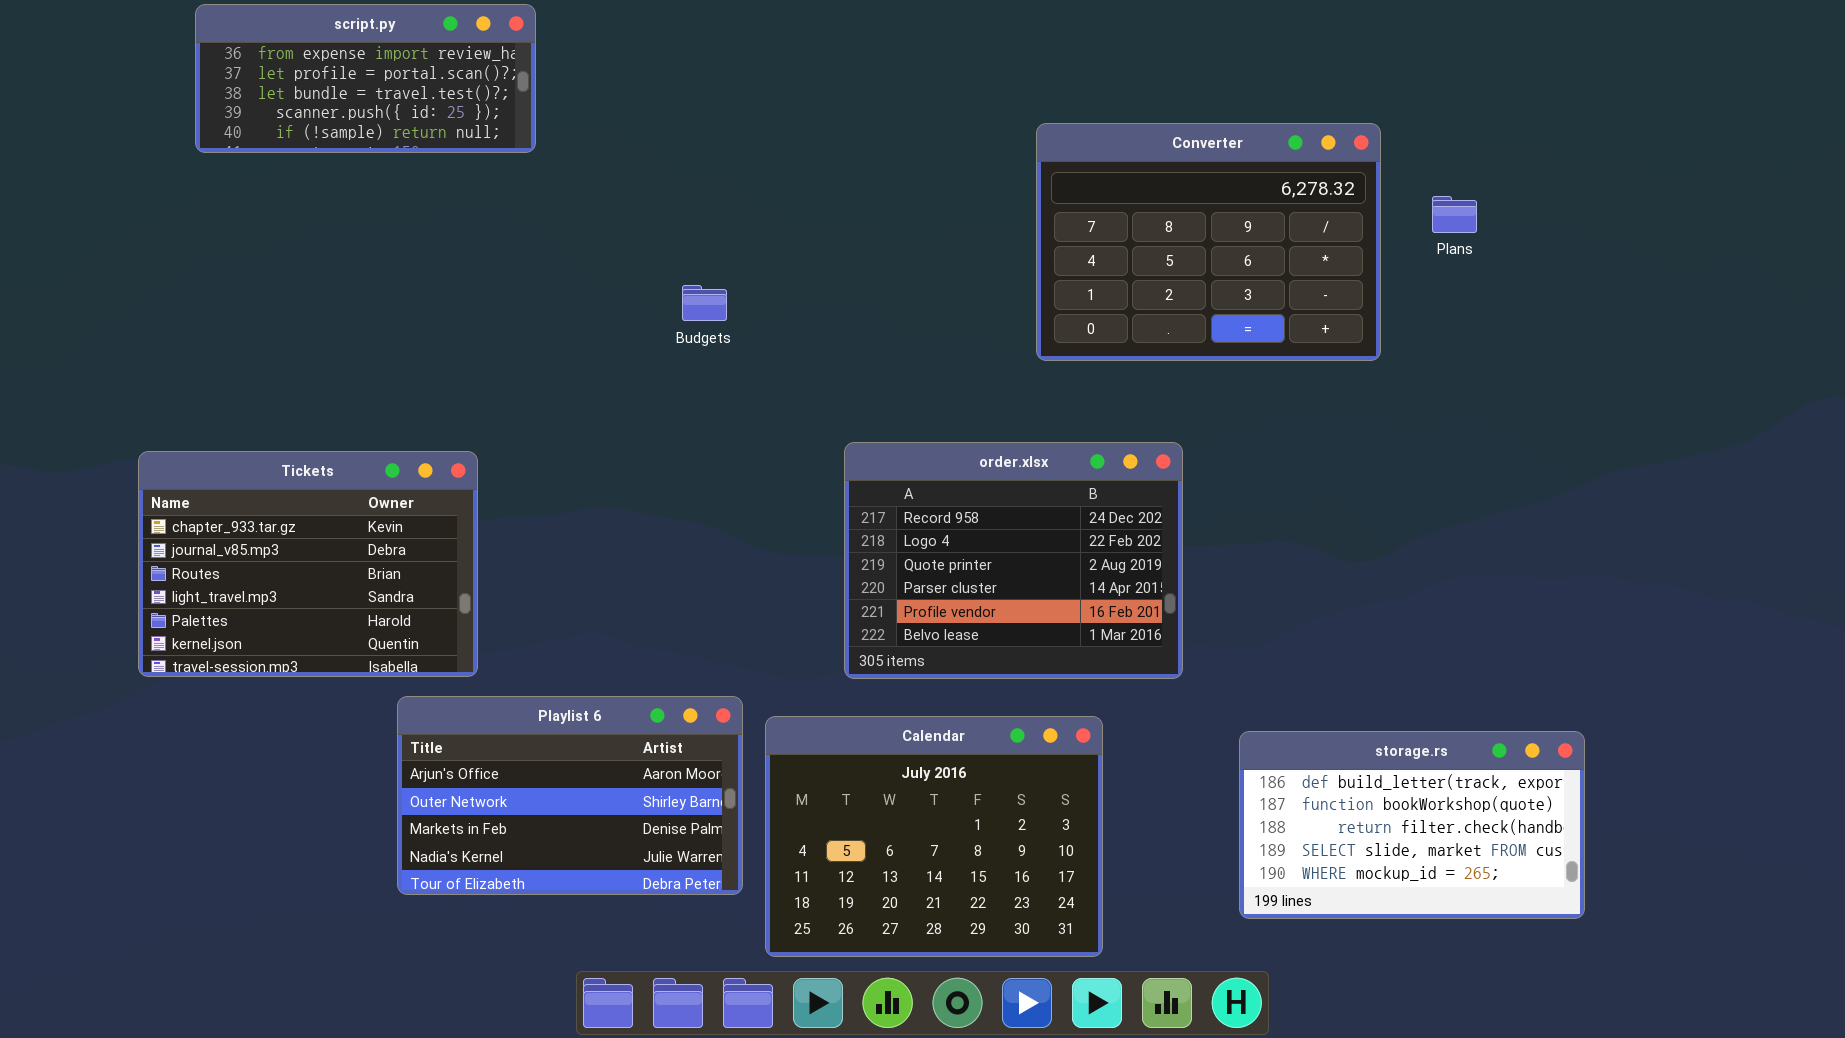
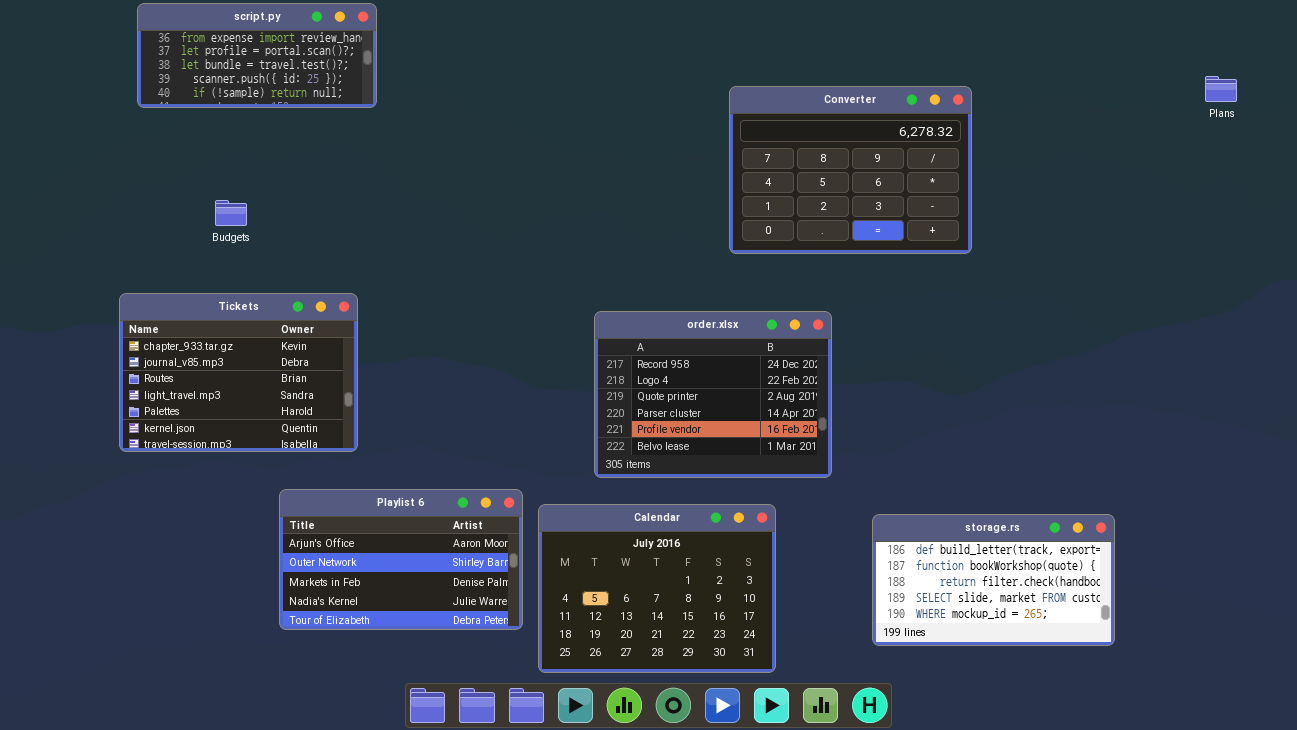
Plans: [1432,196,1477,233] -> [1205,76,1237,102], moved
Budgets: [682,285,727,321] -> [215,200,247,226], moved
Tickets: [138,451,478,677] -> [119,293,358,452], moved

